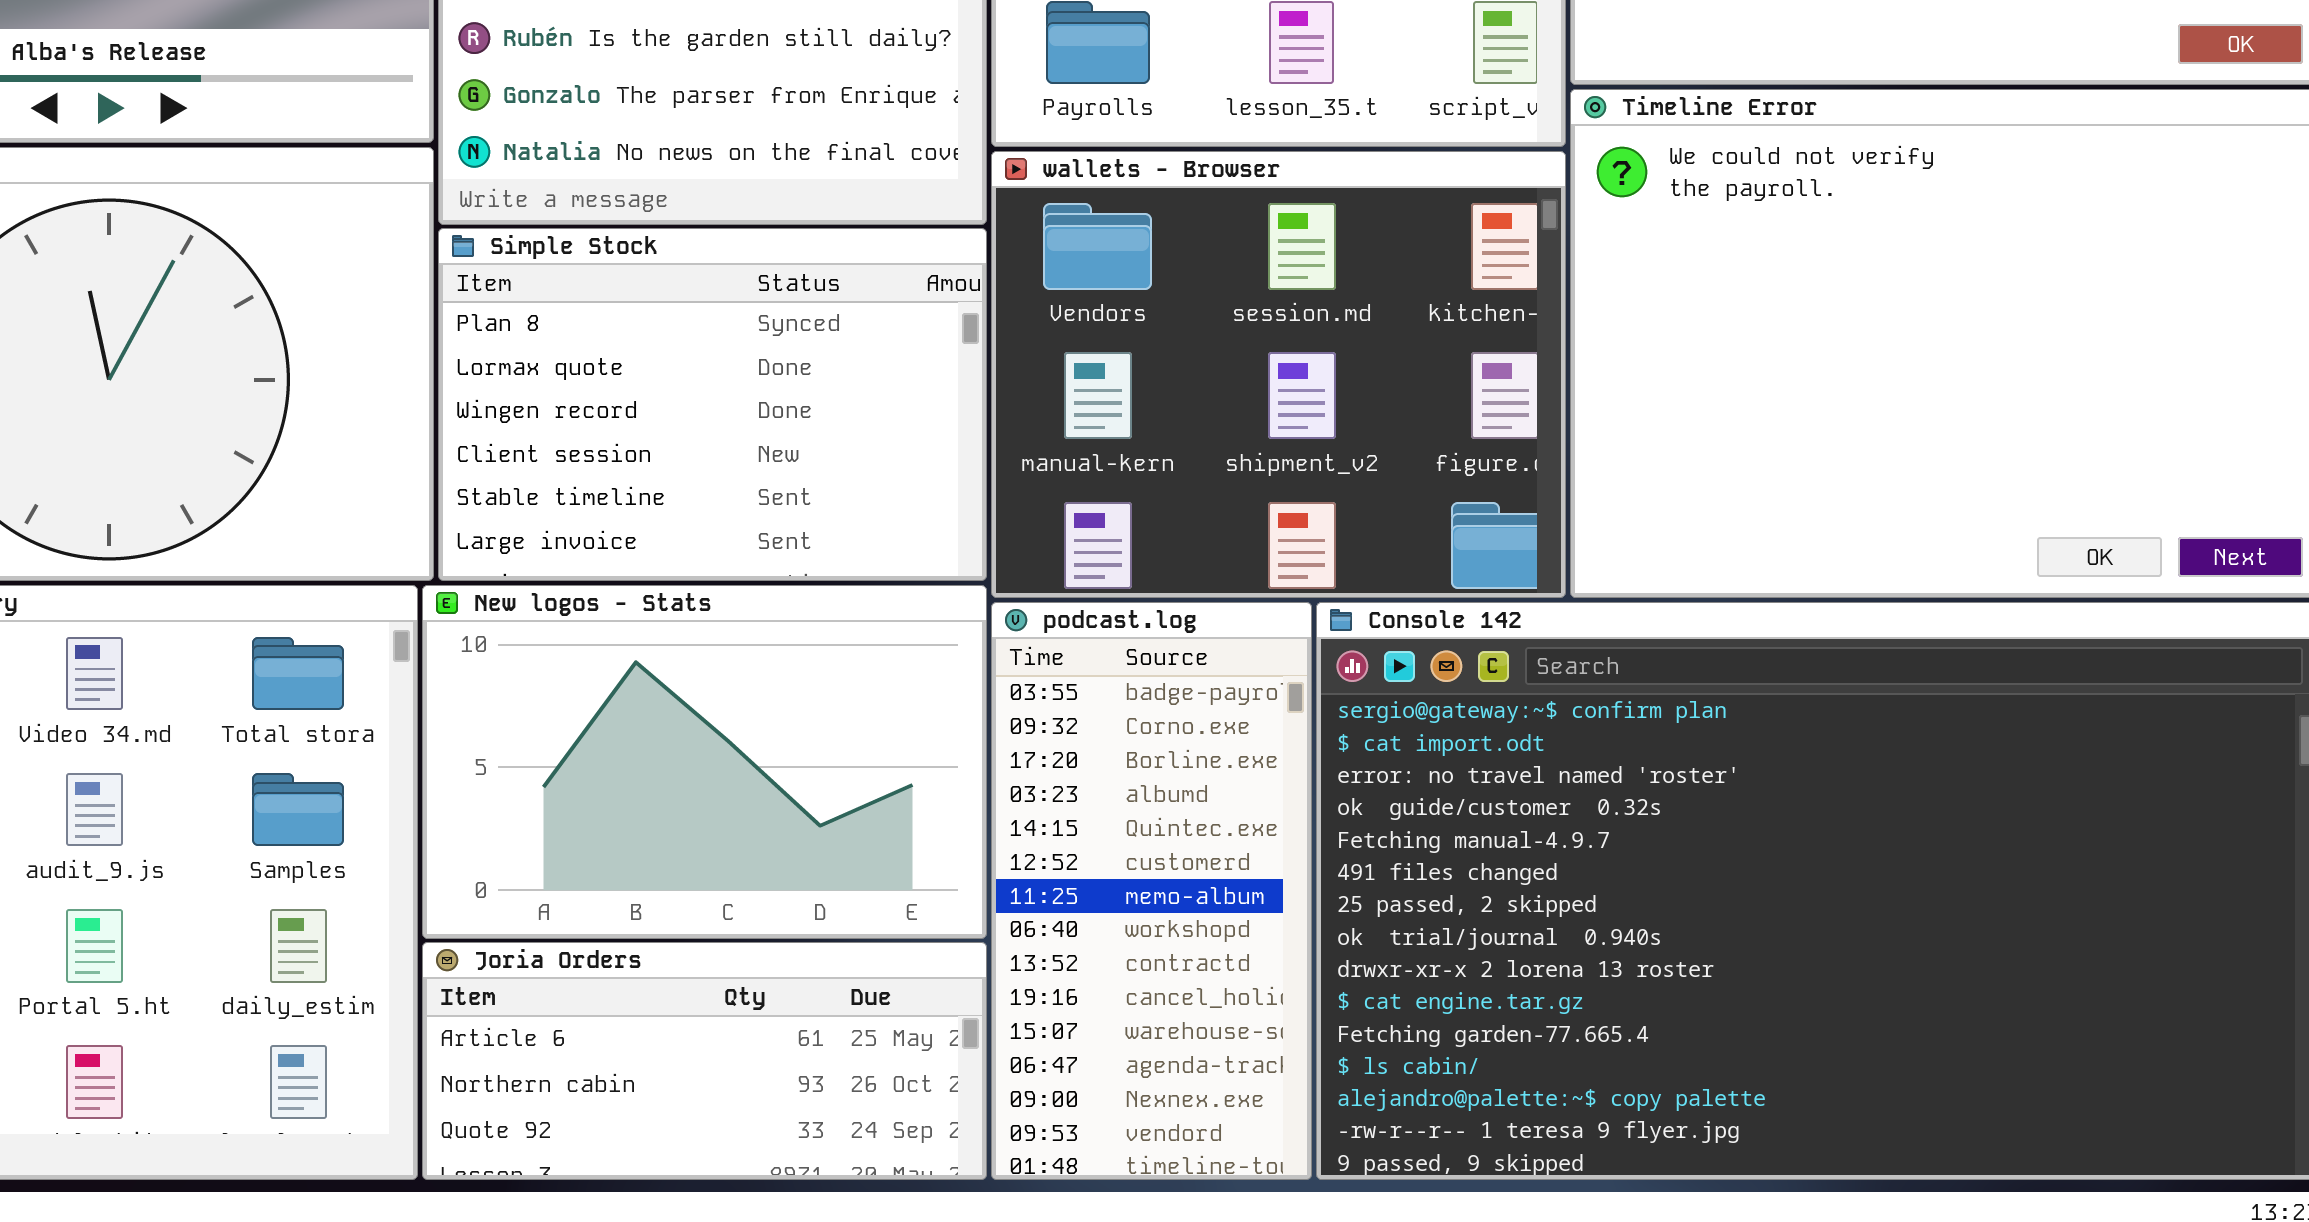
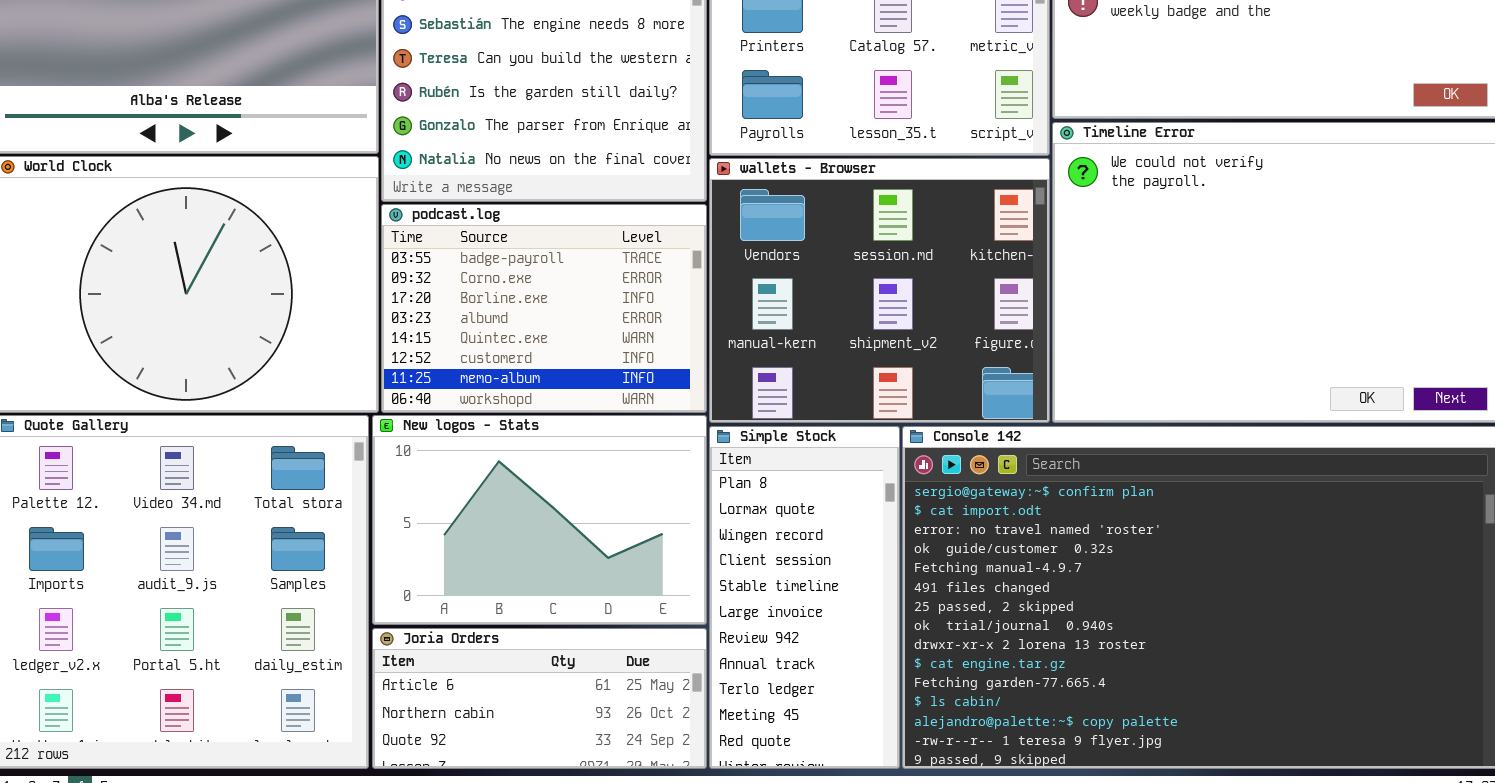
Simple Stock: [438,228,987,581] -> [709,426,900,769], moved, resized
podcast.log: [991,602,1312,1180] -> [381,204,707,413], moved, resized

